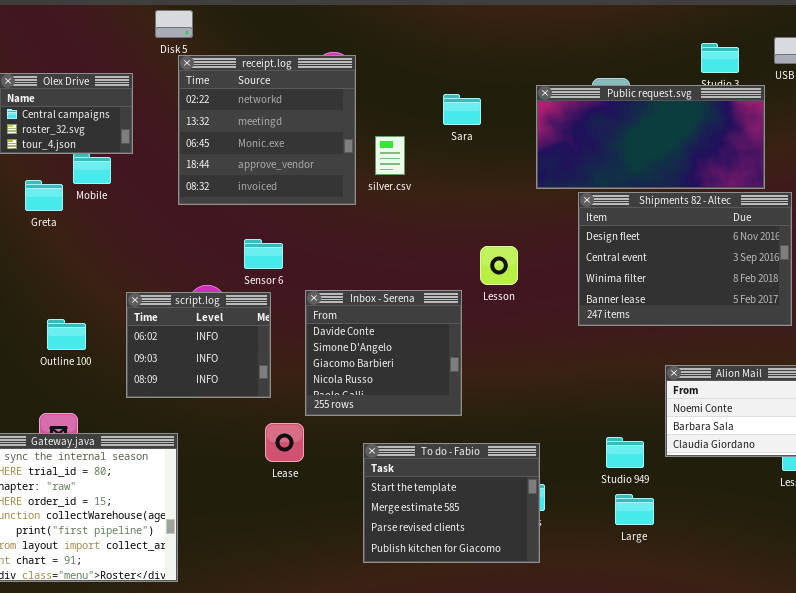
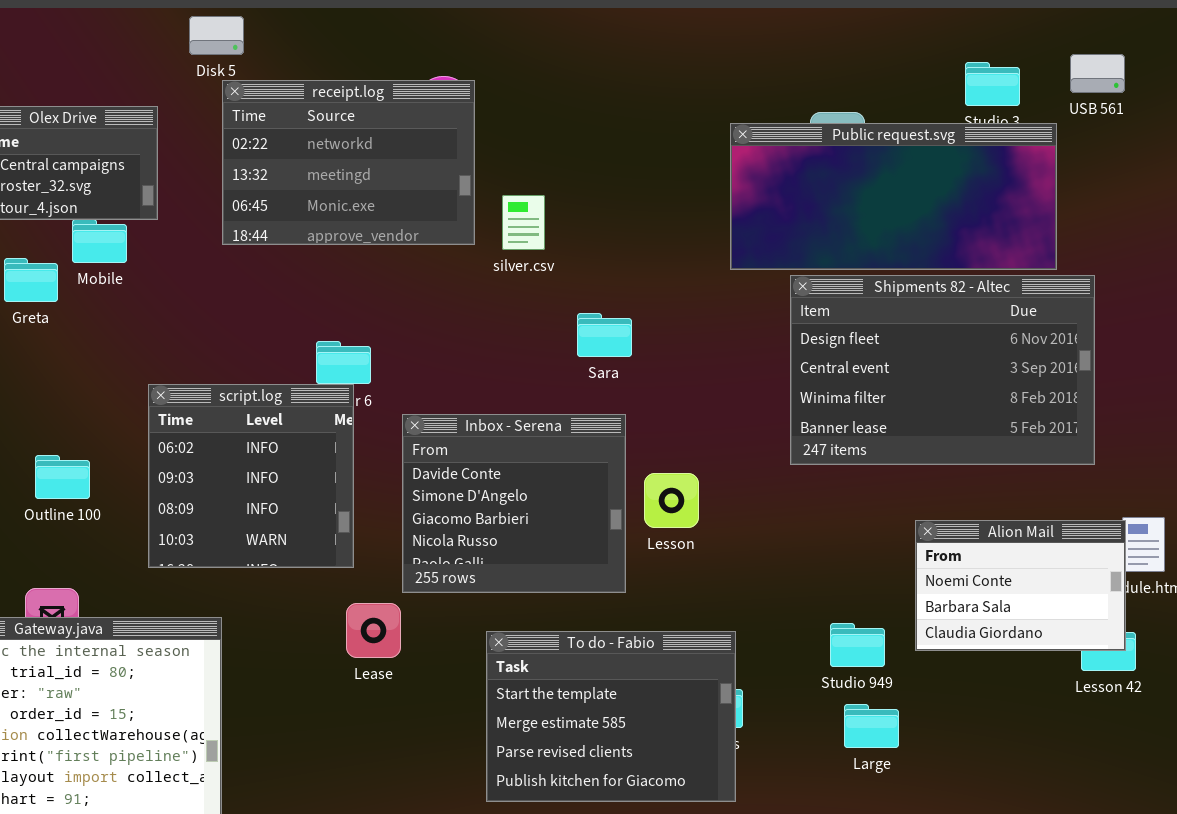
receipt.log: [178,55,356,205] -> [222,80,475,245], resized
Sara: [443,94,481,125] -> [577,313,632,357], moved
Lesson: [480,246,518,285] -> [644,473,699,528], moved
script.log: [126,292,271,398] -> [148,384,354,568], resized

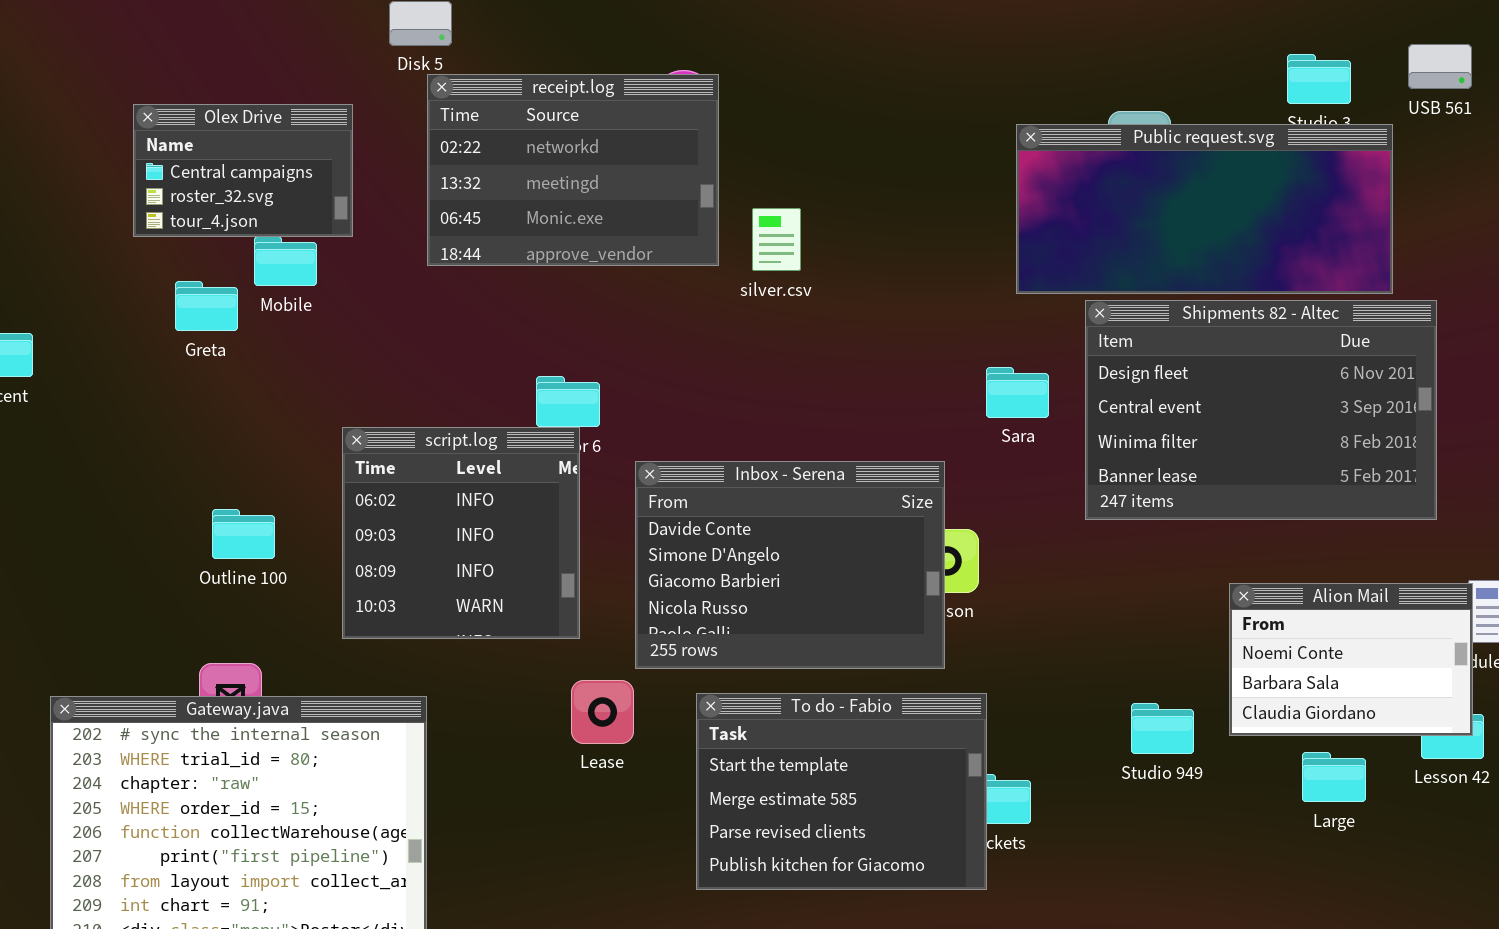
Sara: [577,313,632,357] -> [986,367,1049,418], moved
Inbox - Serena: [402,414,626,593] -> [635,461,945,669], resized
To do - Fabio: [486,631,736,802] -> [696,693,987,890], moved
Large: [844,704,899,748] -> [1302,752,1366,802], moved

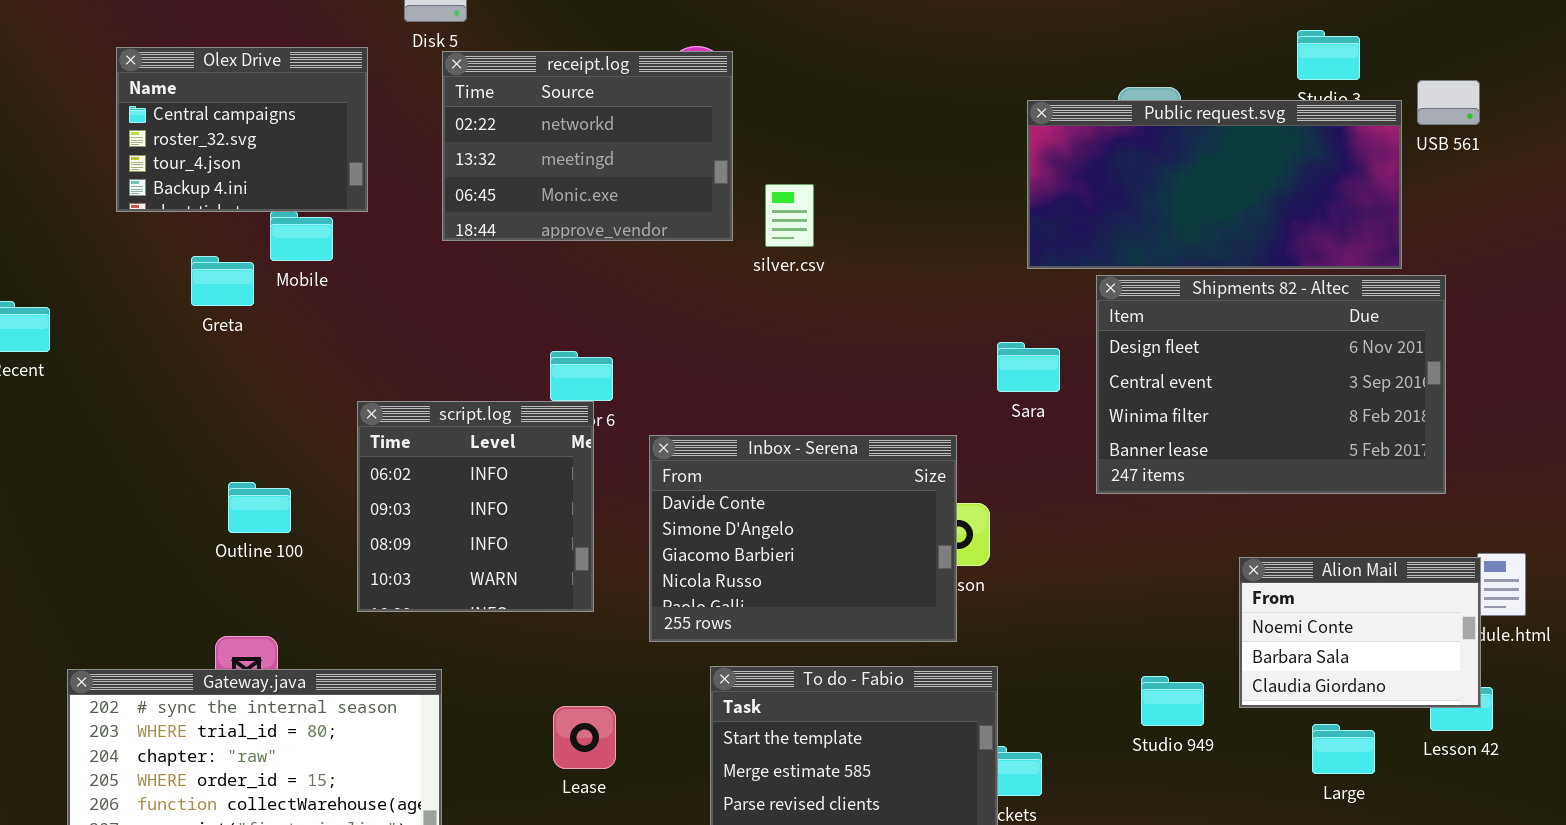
USB 561: [1408,44,1472,89] -> [1417,80,1480,125], moved
Olex Drive: [133,104,353,237] -> [116,47,368,212], resized
Lease: [571,680,634,744] -> [553,706,616,769], moved

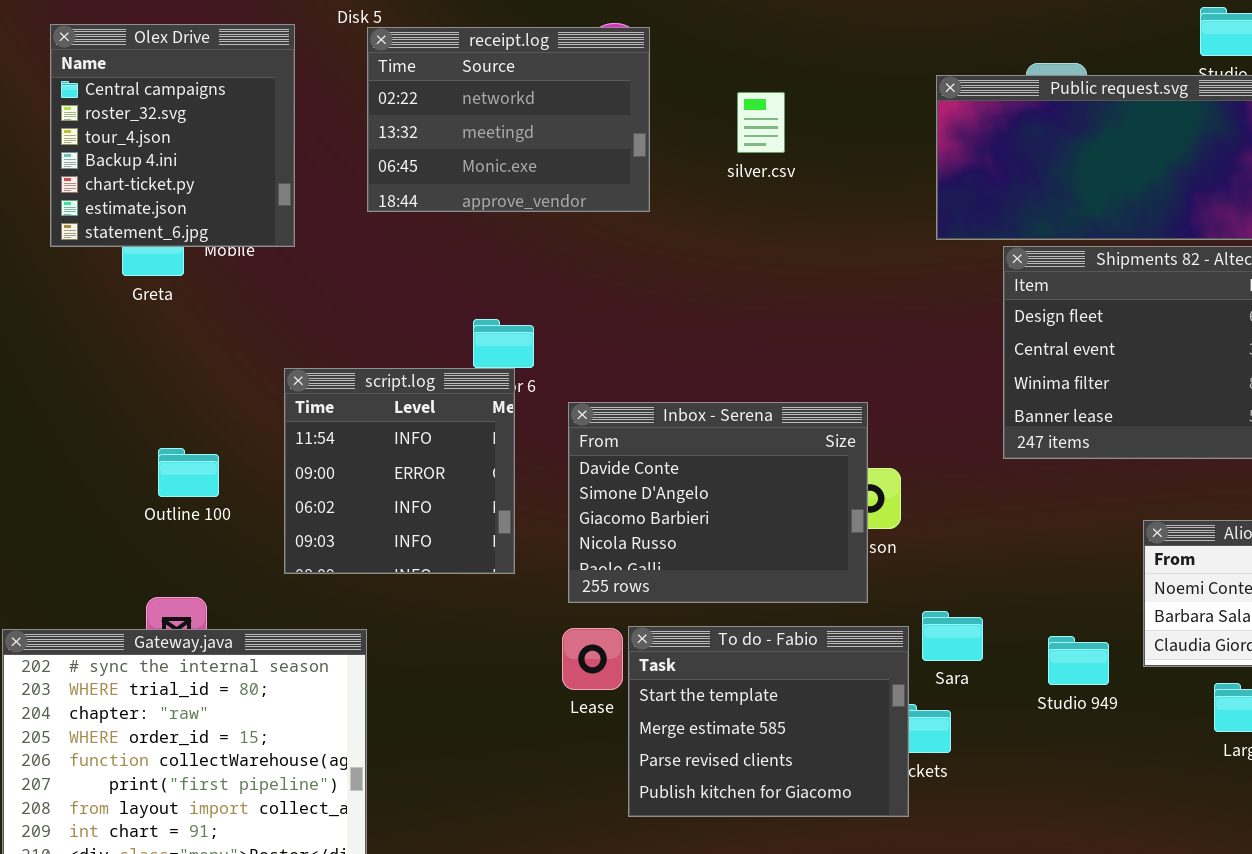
Olex Drive: [116,47,368,212] -> [50,24,295,247], resized
silver.csv: [765,184,814,247] -> [737,92,785,153], moved
Sara: [997,342,1060,392] -> [922,611,983,661], moved
script.log: [357,401,594,612] -> [284,368,515,574], scrolled up 2 rows
Lease: [553,706,616,769] -> [562,628,623,690], moved

